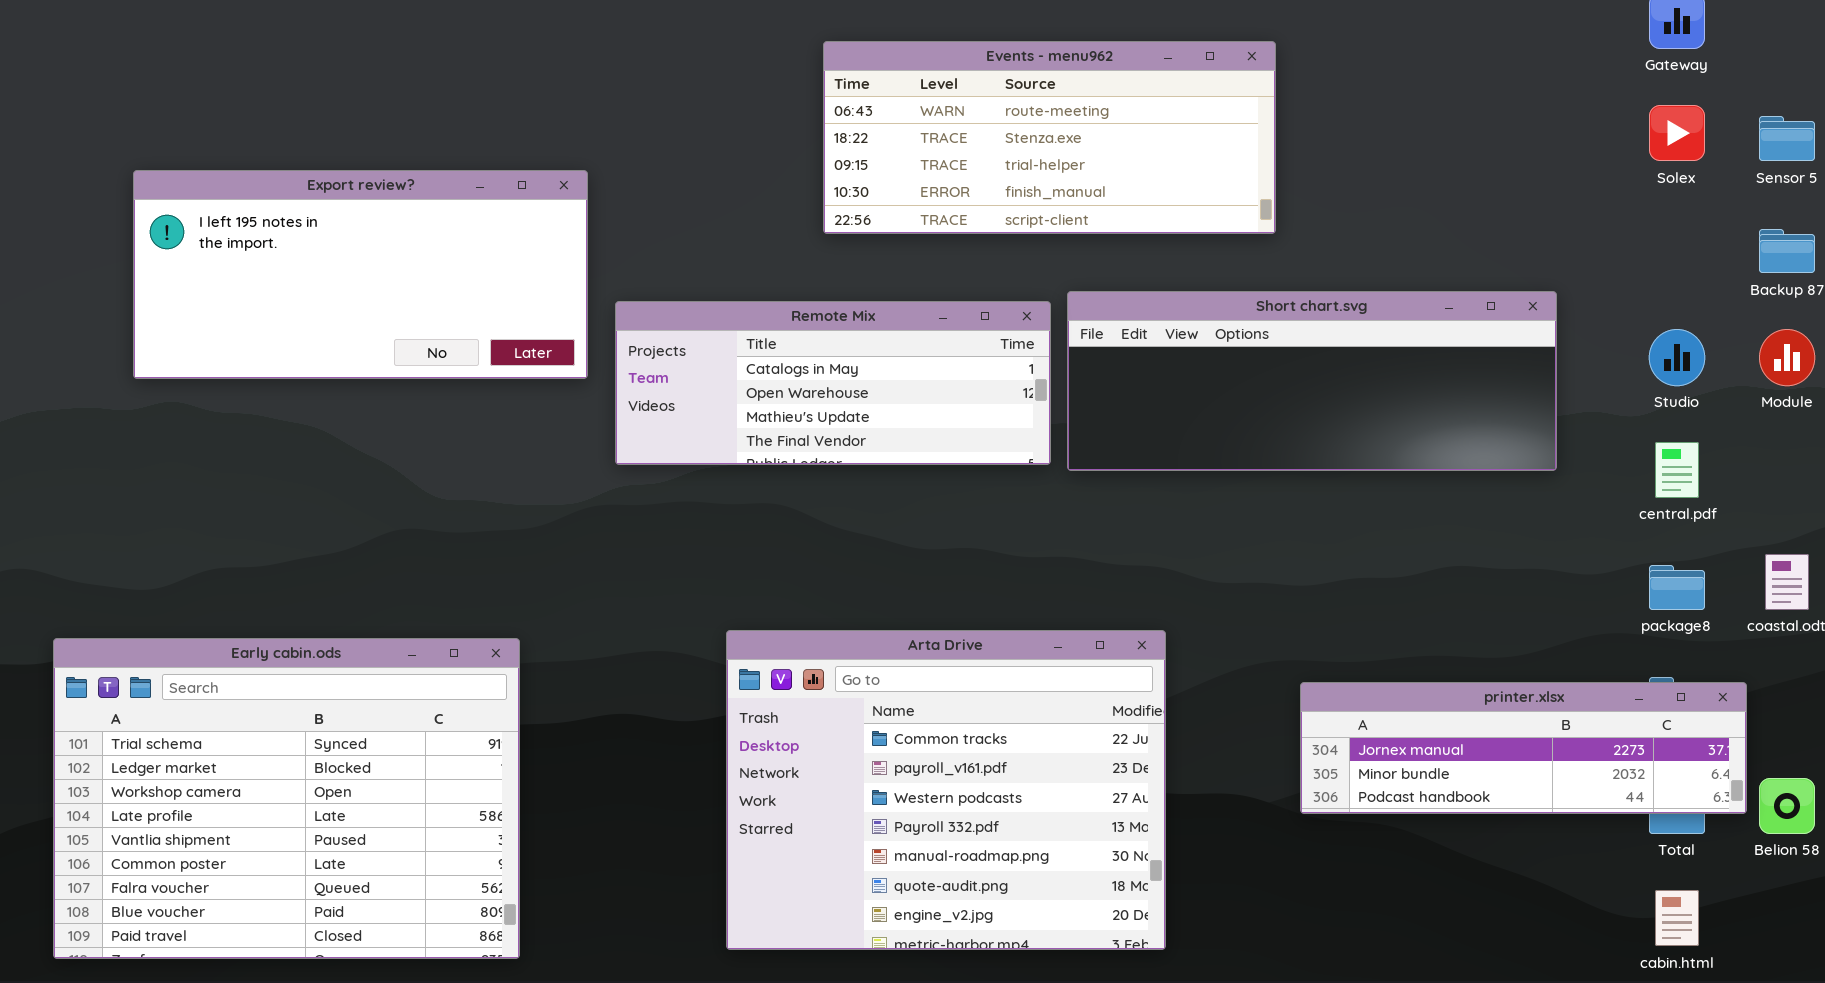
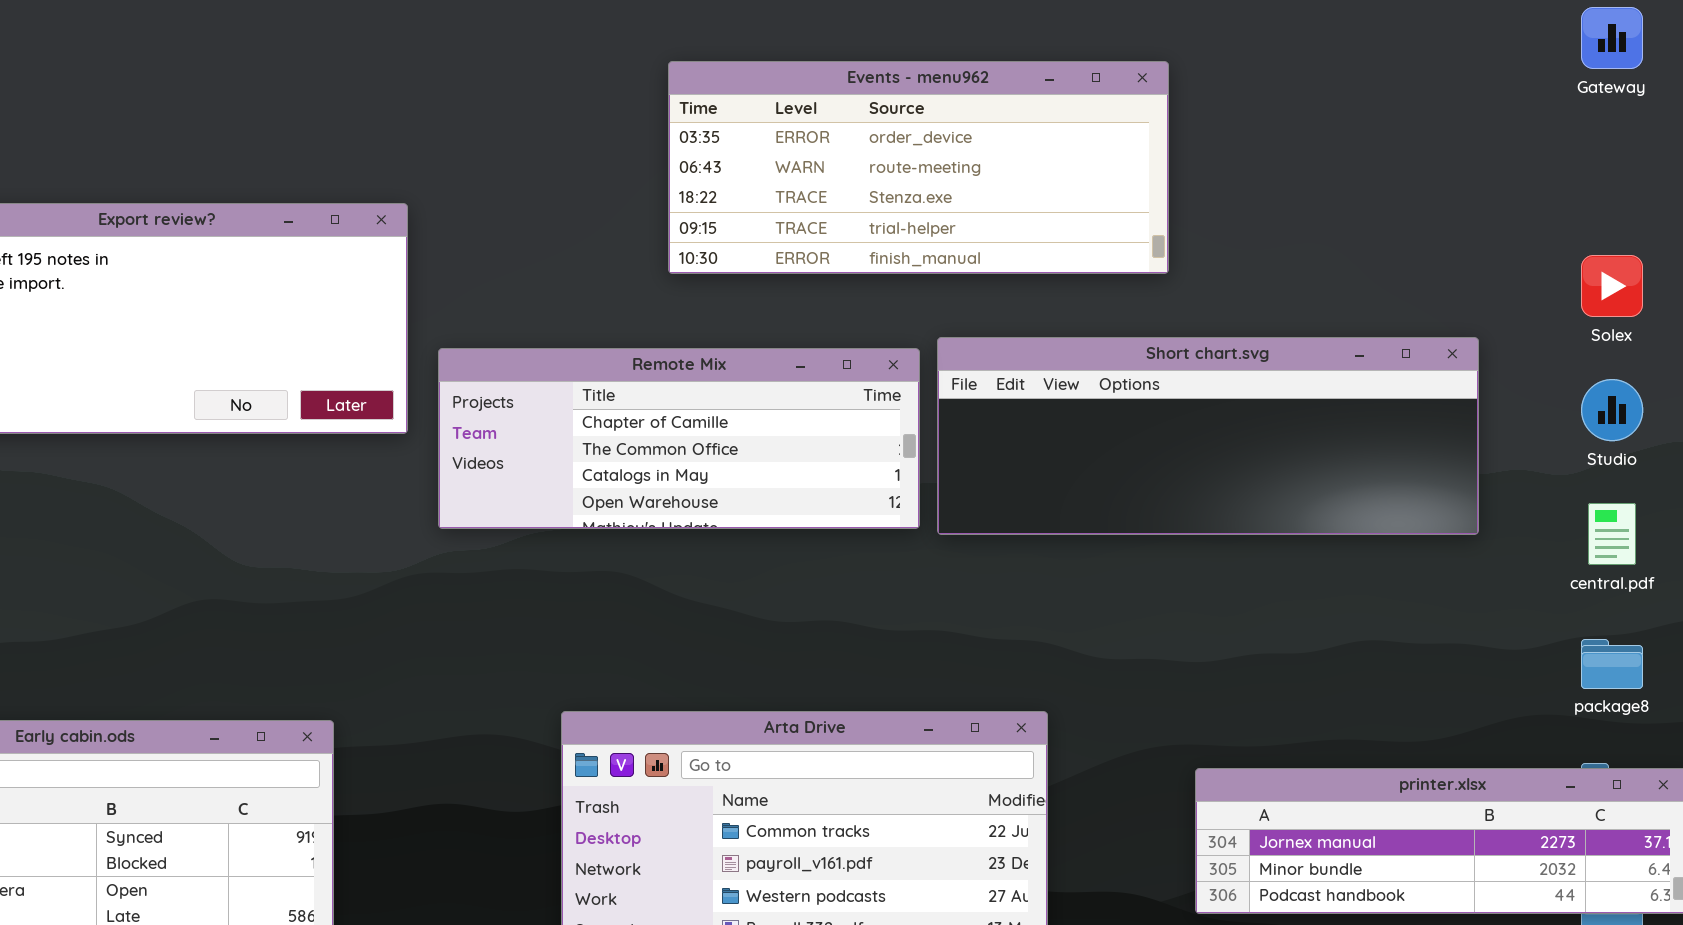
Events - menu962: [823,41,1276,234] -> [668,61,1169,274], scrolled up 1 row
Solex: [1649,105,1705,161] -> [1581,255,1643,317], moved
Remote Mix: [615,301,1051,465] -> [438,348,920,529], scrolled up 2 rows

